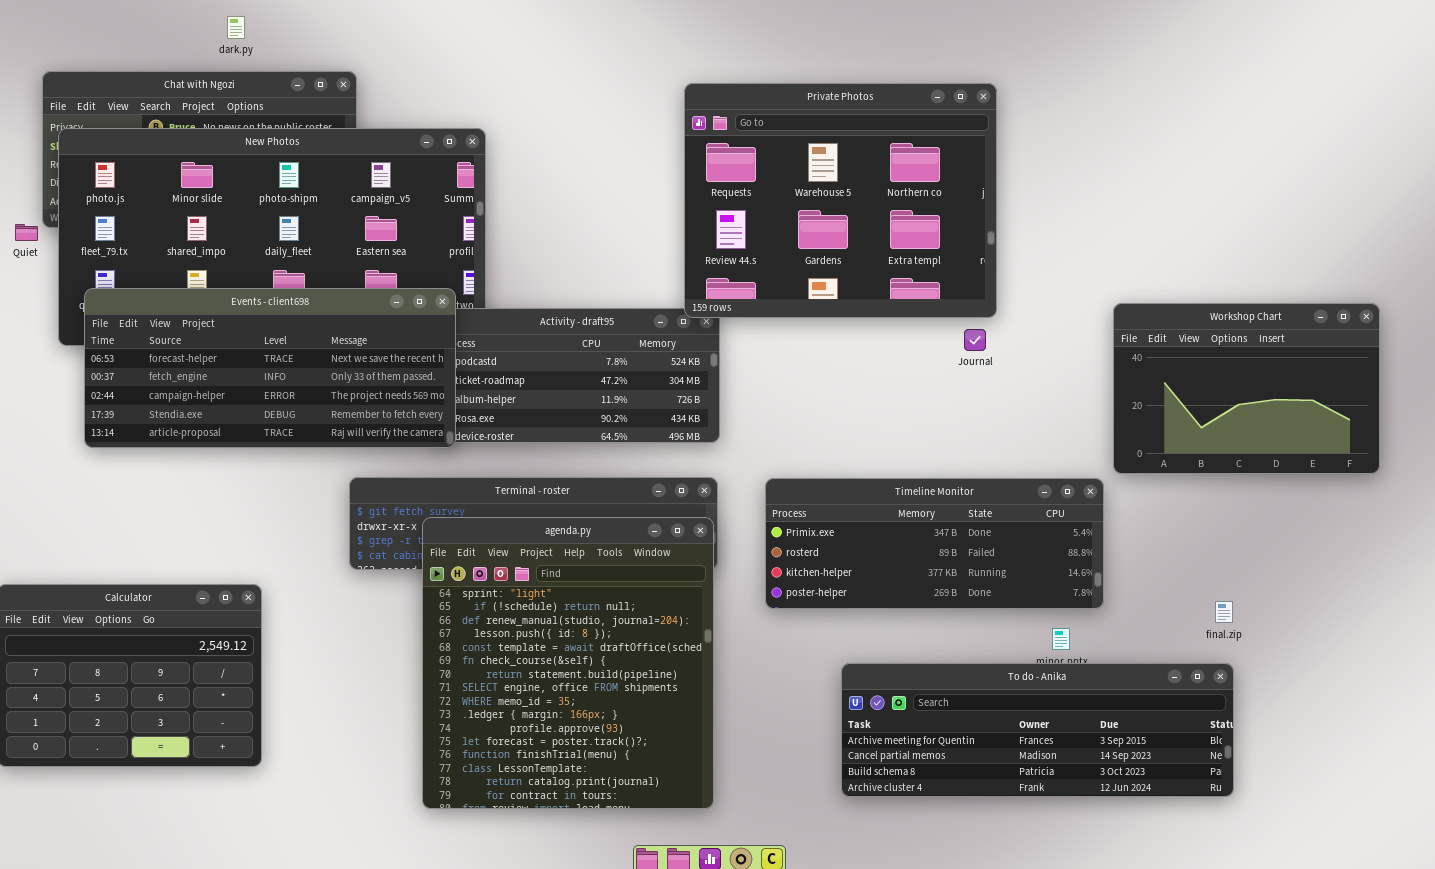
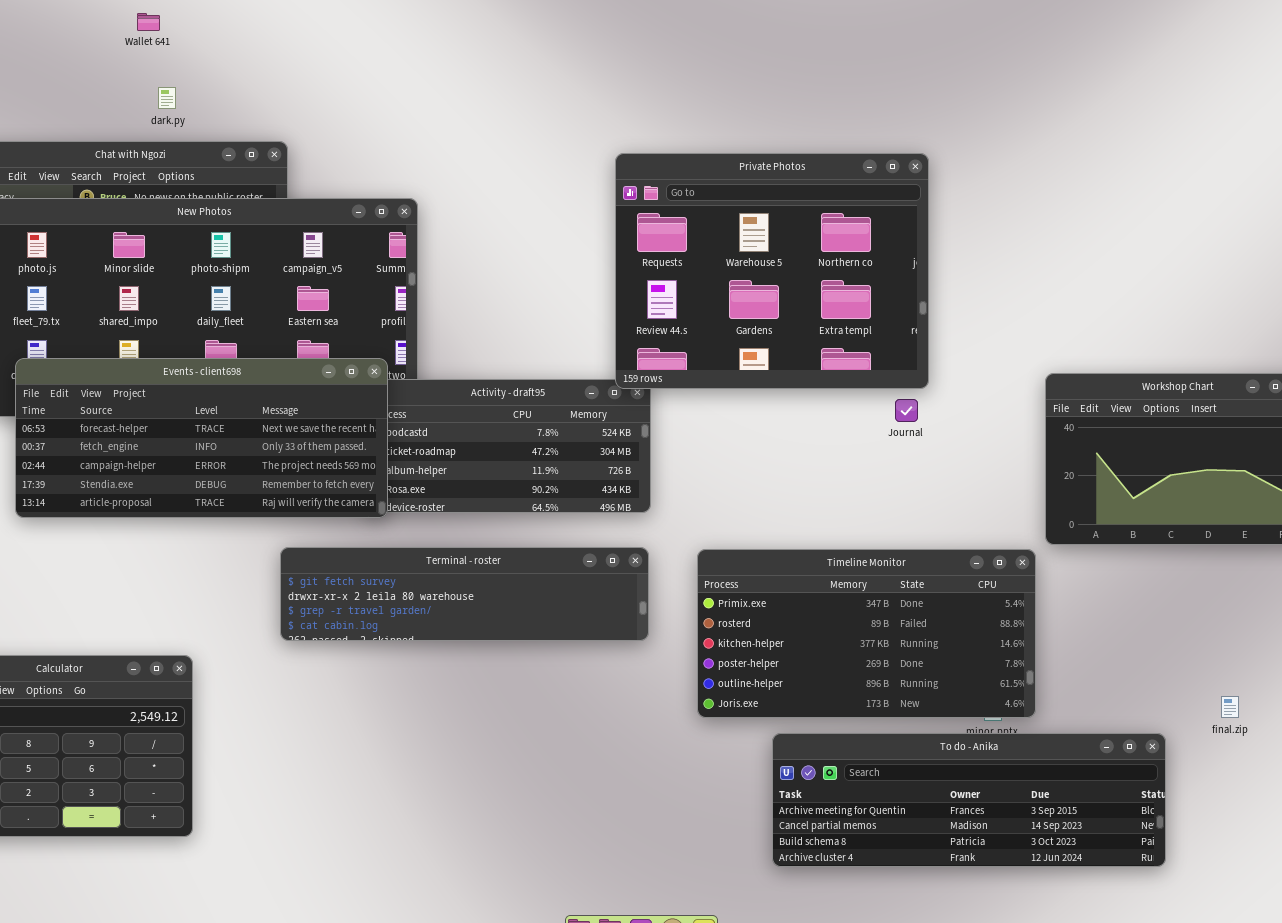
Timeline Monitor: [765,478,1104,609] -> [697,549,1036,718], resized
agenda.py: [422,517,714,809] -> none, closed
final.zip: [1215,601,1233,623] -> [1221,696,1239,718], moved

